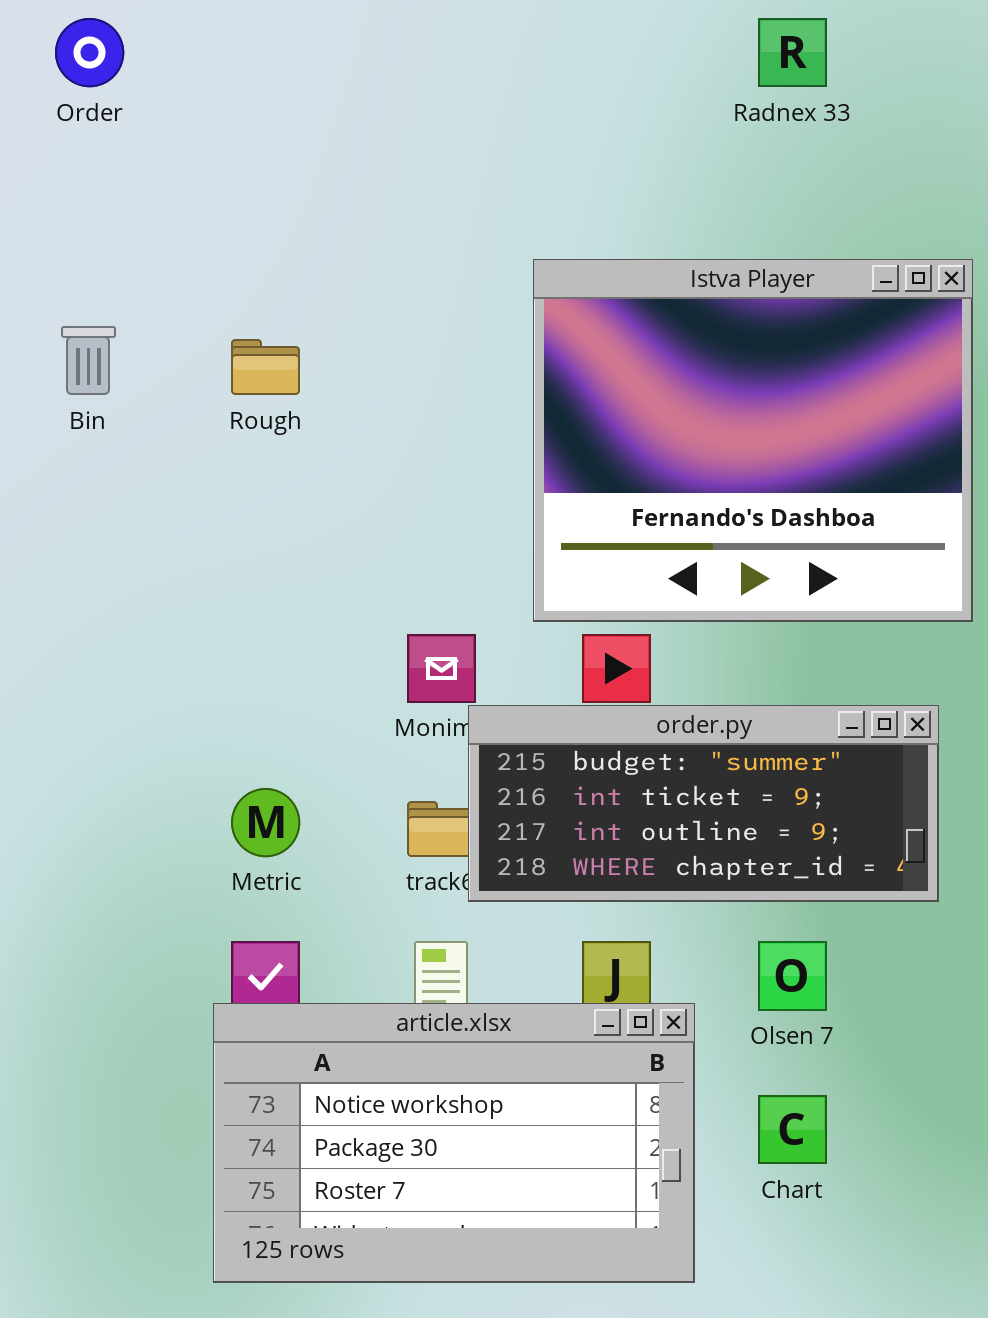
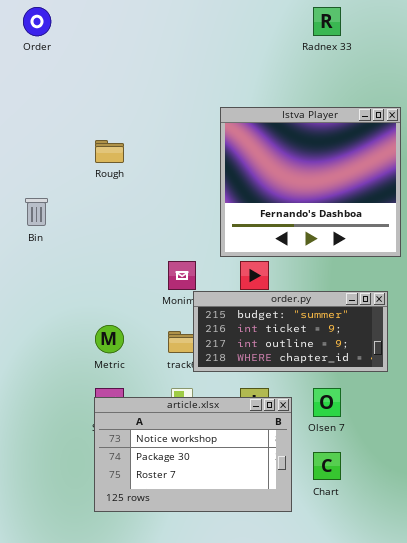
Bin: [61,326,116,395] -> [25,198,48,226], moved
article.xlsx: [213,1003,695,1283] -> [94,397,292,512], moved

